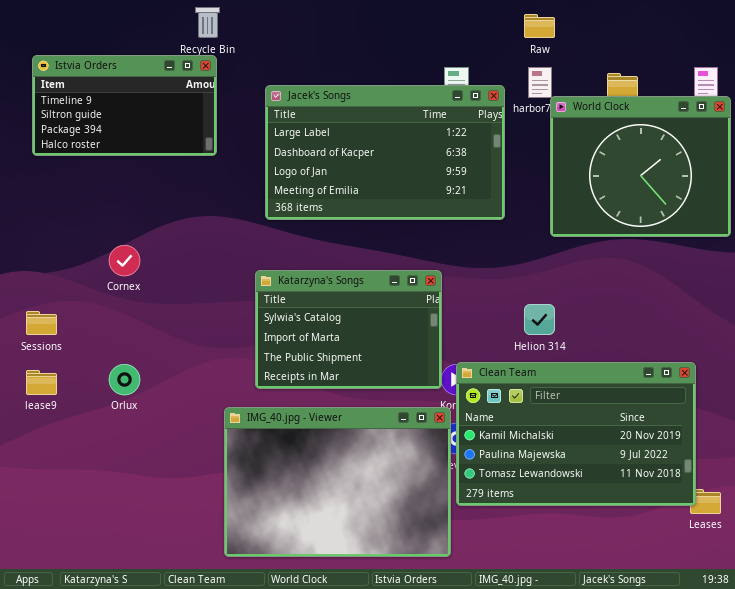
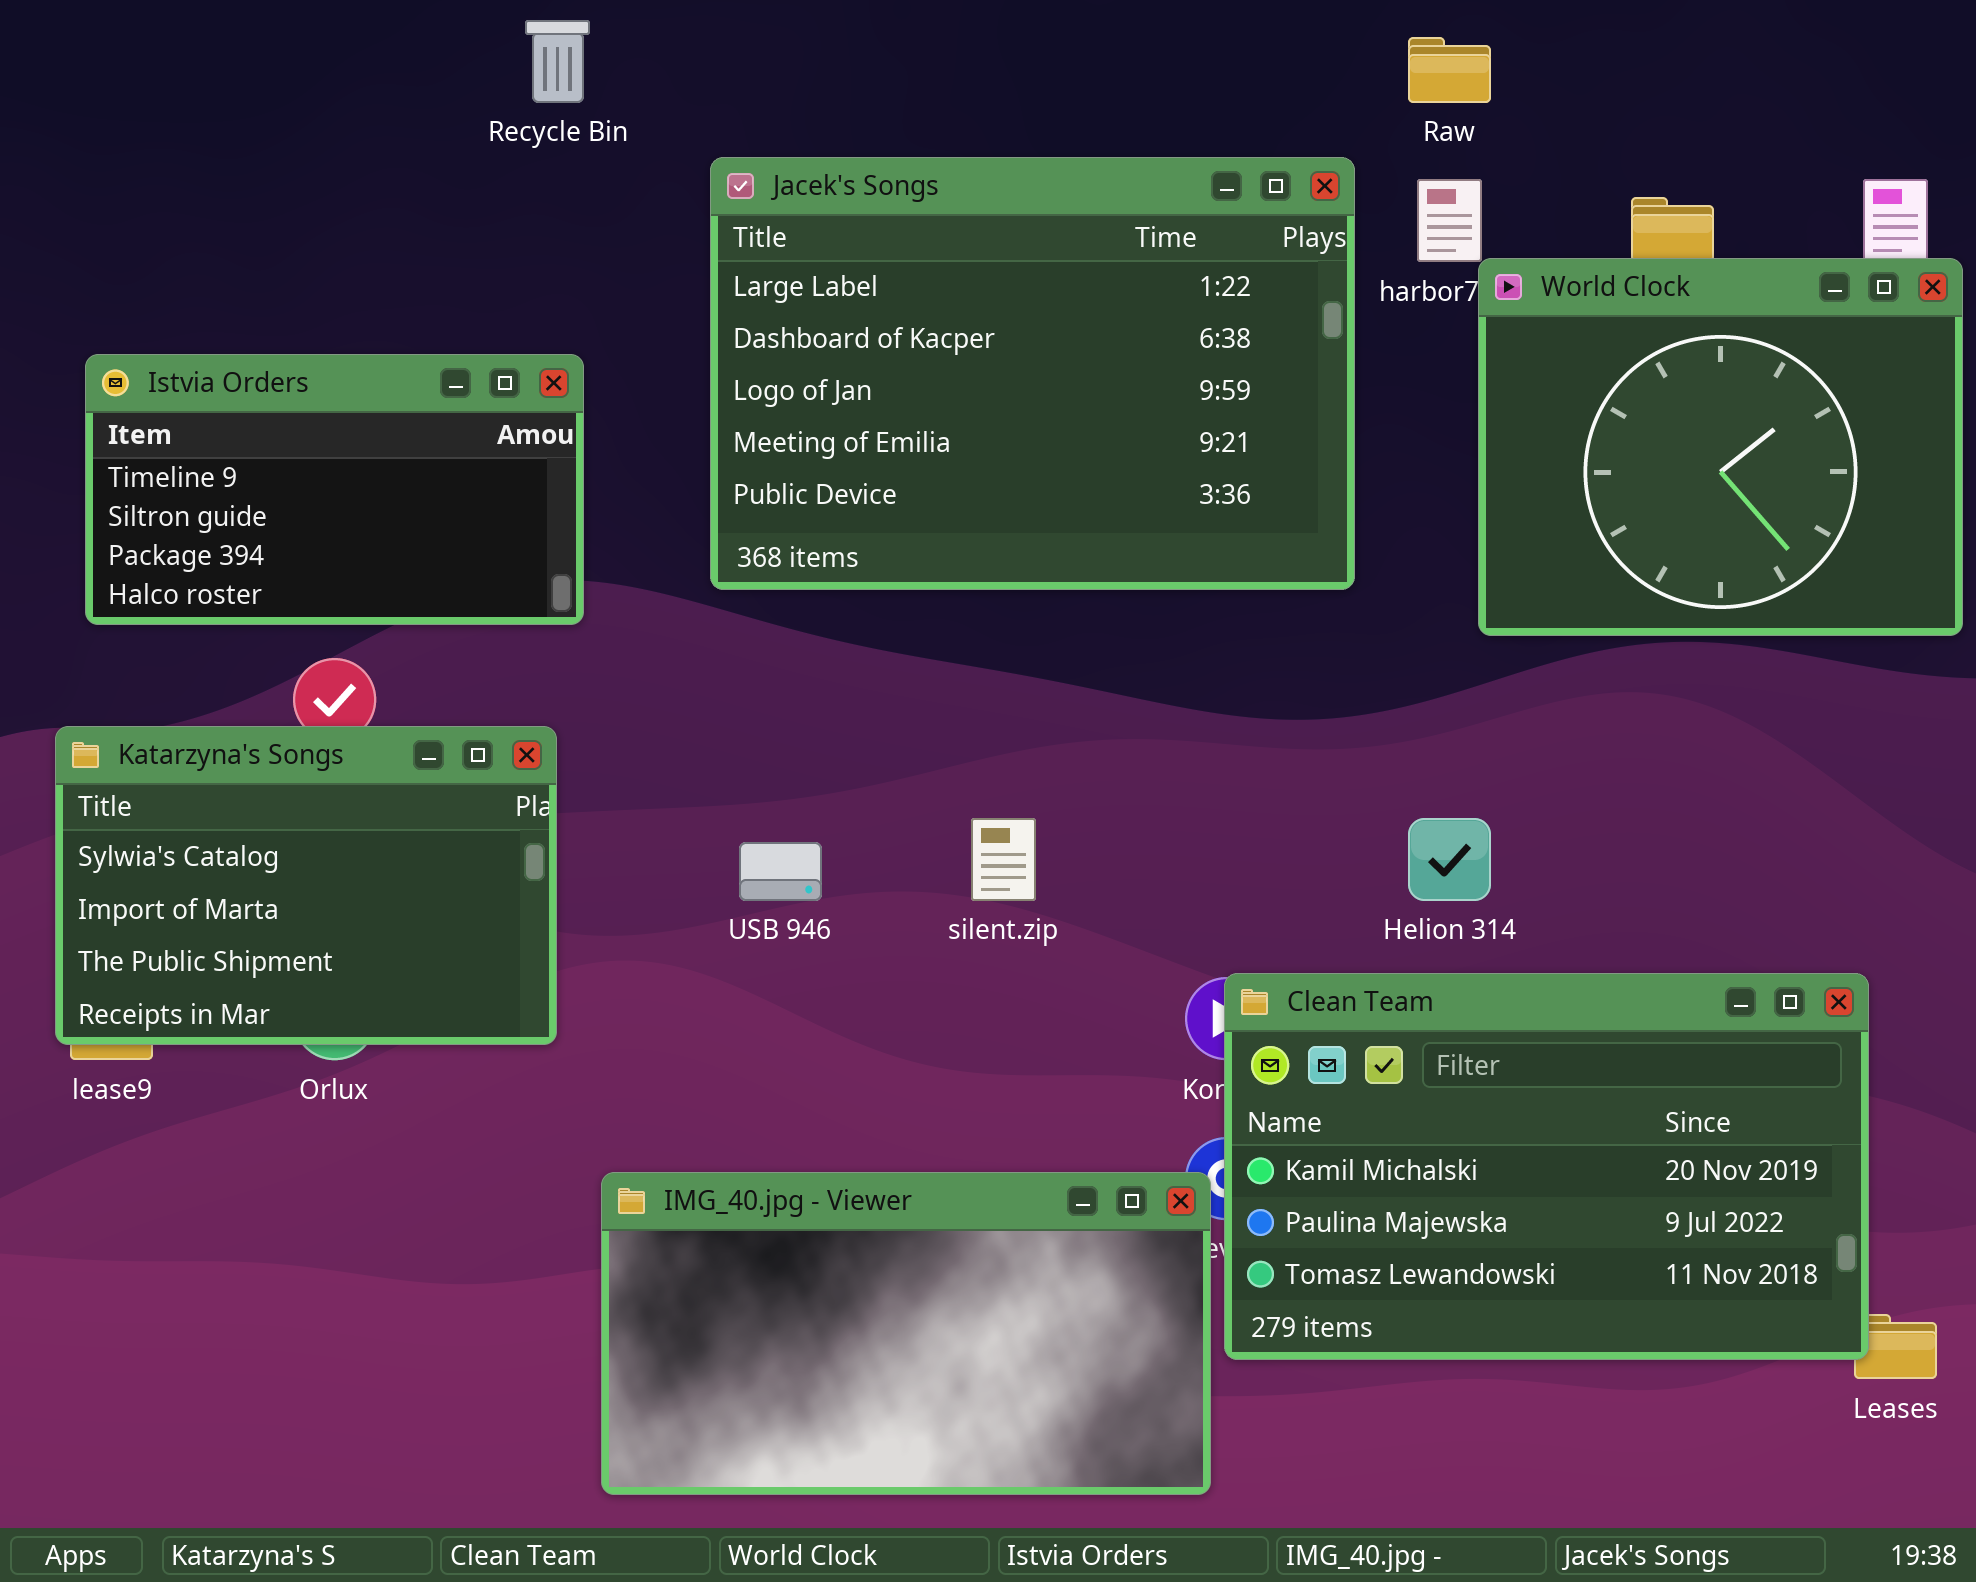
Istvia Orders: [32,55,217,156] -> [85,354,584,625], moved
Jacek's Songs: [265,85,505,220] -> [710,157,1355,590], resized
Katarzyna's Songs: [255,270,442,389] -> [55,726,557,1045], moved
IMG_40.jpg - Viewer: [224,407,451,557] -> [601,1172,1211,1495], resized

